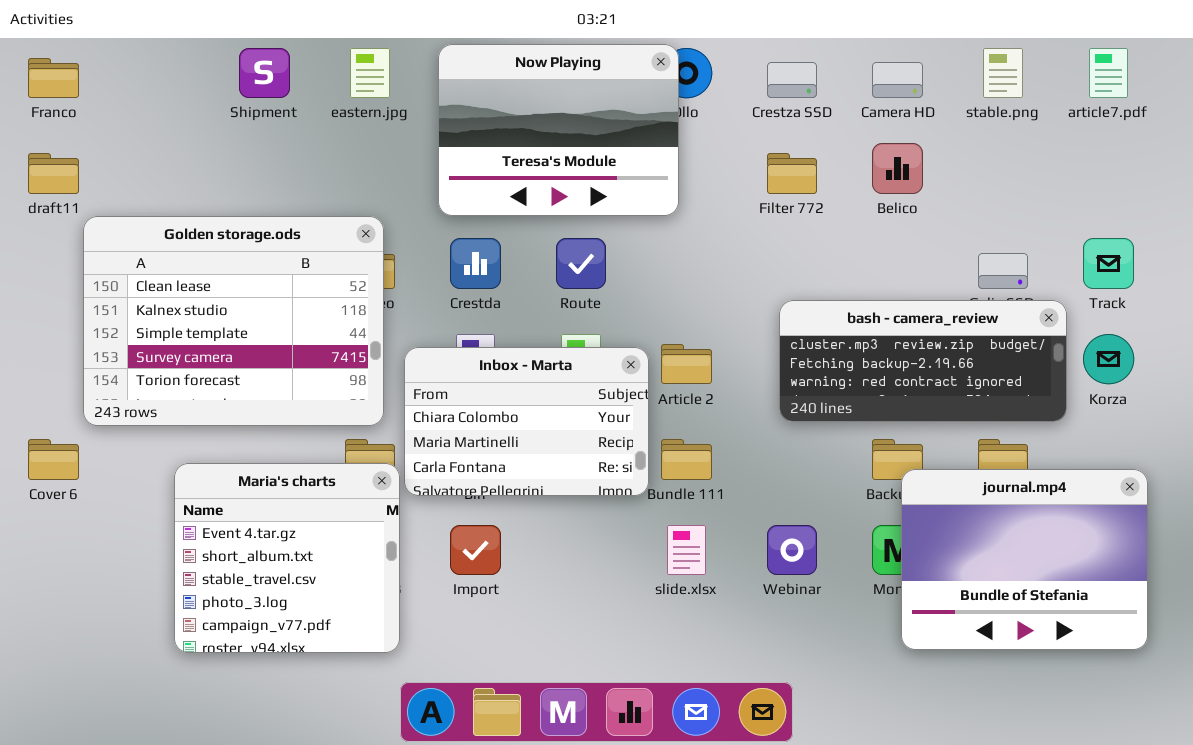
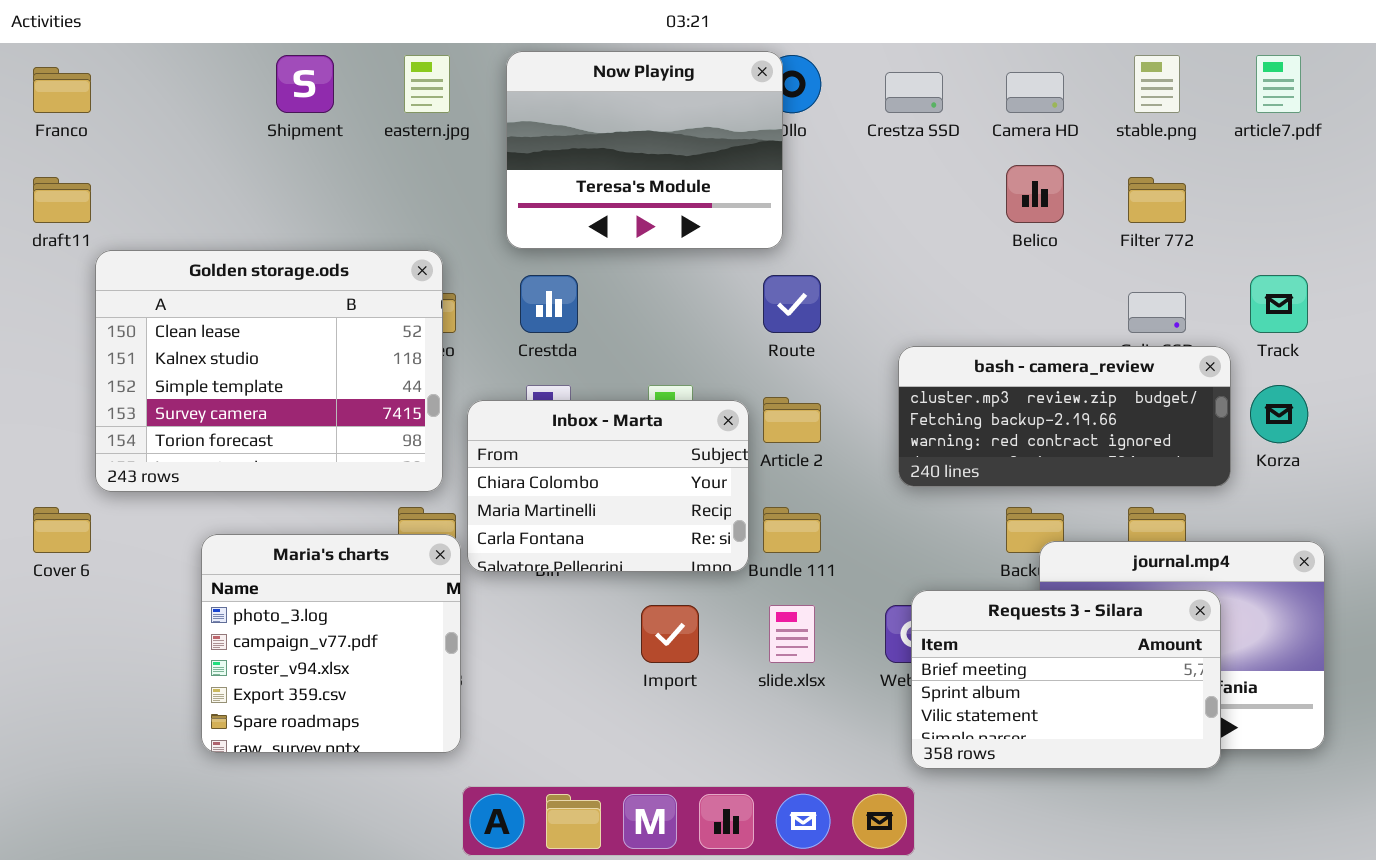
Filter 772: [767,153,817,194] -> [1128,177,1186,223], moved
Route: [556,238,606,289] -> [763,275,821,333], moved
Maria's charts: [174,463,400,653] -> [201,534,461,753], scrolled down 3 rows
Requests 3 - Silara: none -> [911,590,1221,769], opened
Import: [450,525,501,575] -> [641,605,699,663], moved

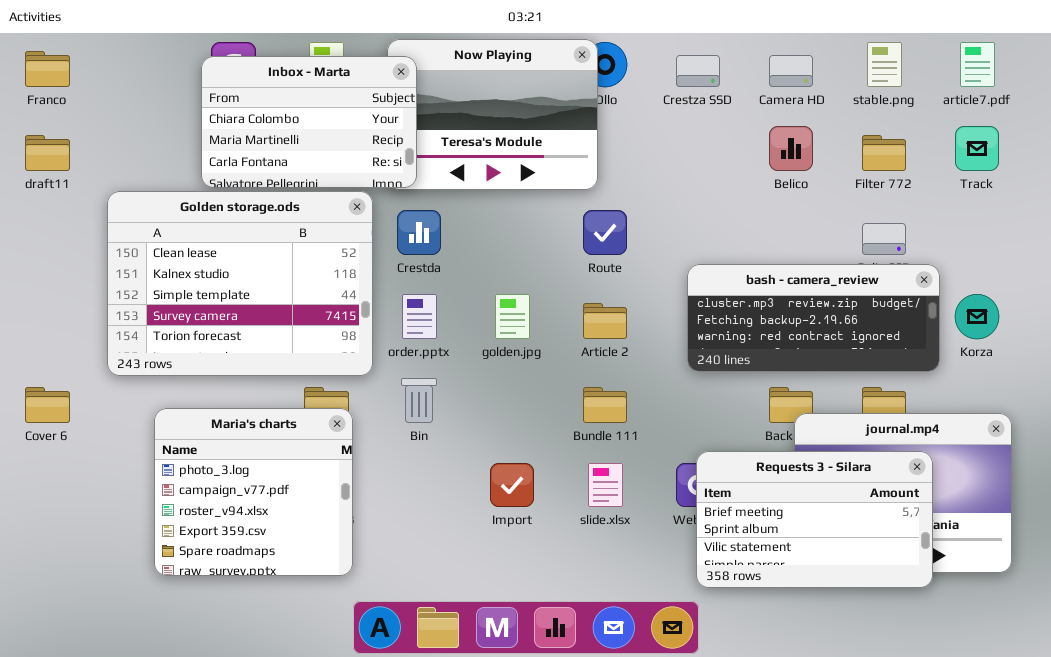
Golden storage.ods: [95,250,443,492] -> [107,191,373,376], moved
Track: [1250,275,1308,333] -> [955,126,999,171], moved
Inbox - Marta: [467,400,749,572] -> [201,56,417,188], moved

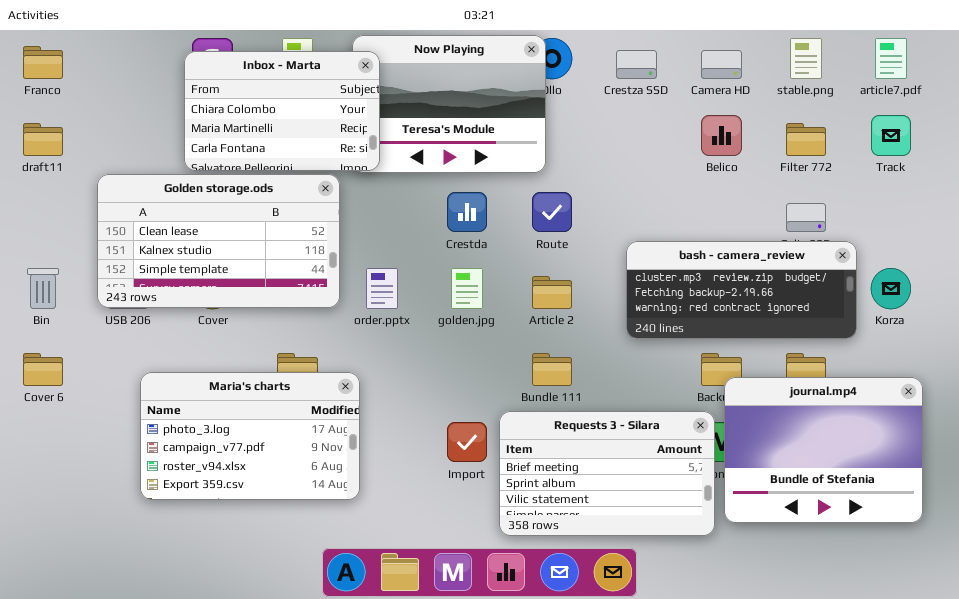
Golden storage.ods: [107,191,373,376] -> [97,174,340,308], resized
Crestda: [397,210,441,255] -> [447,192,487,232], moved
Bin: [401,378,437,423] -> [27,268,59,309], moved
Maria's charts: [154,408,353,576] -> [140,372,360,500], resized
Requests 3 - Silara: [696,451,933,588] -> [499,411,715,536], moved

